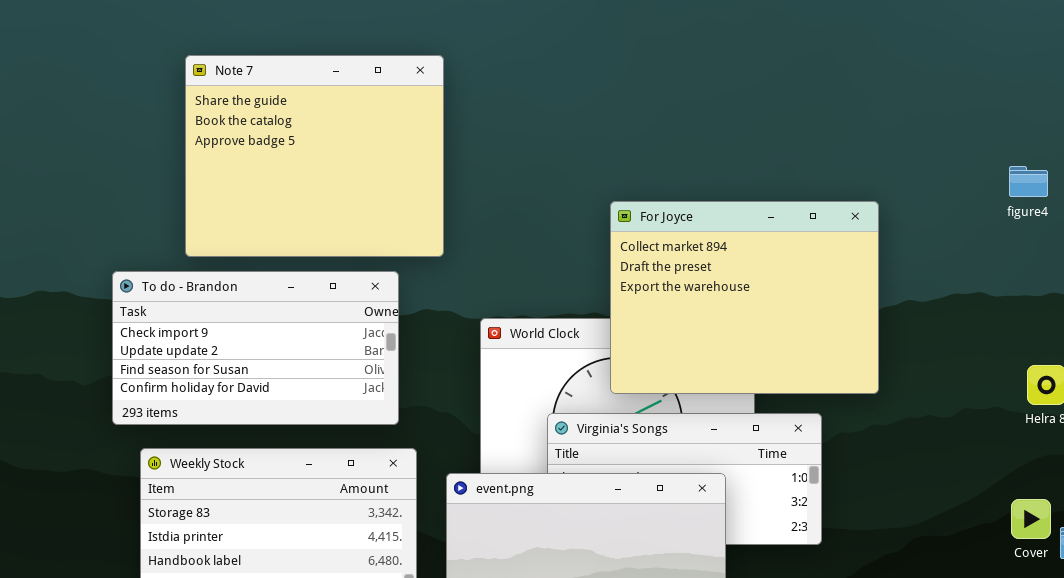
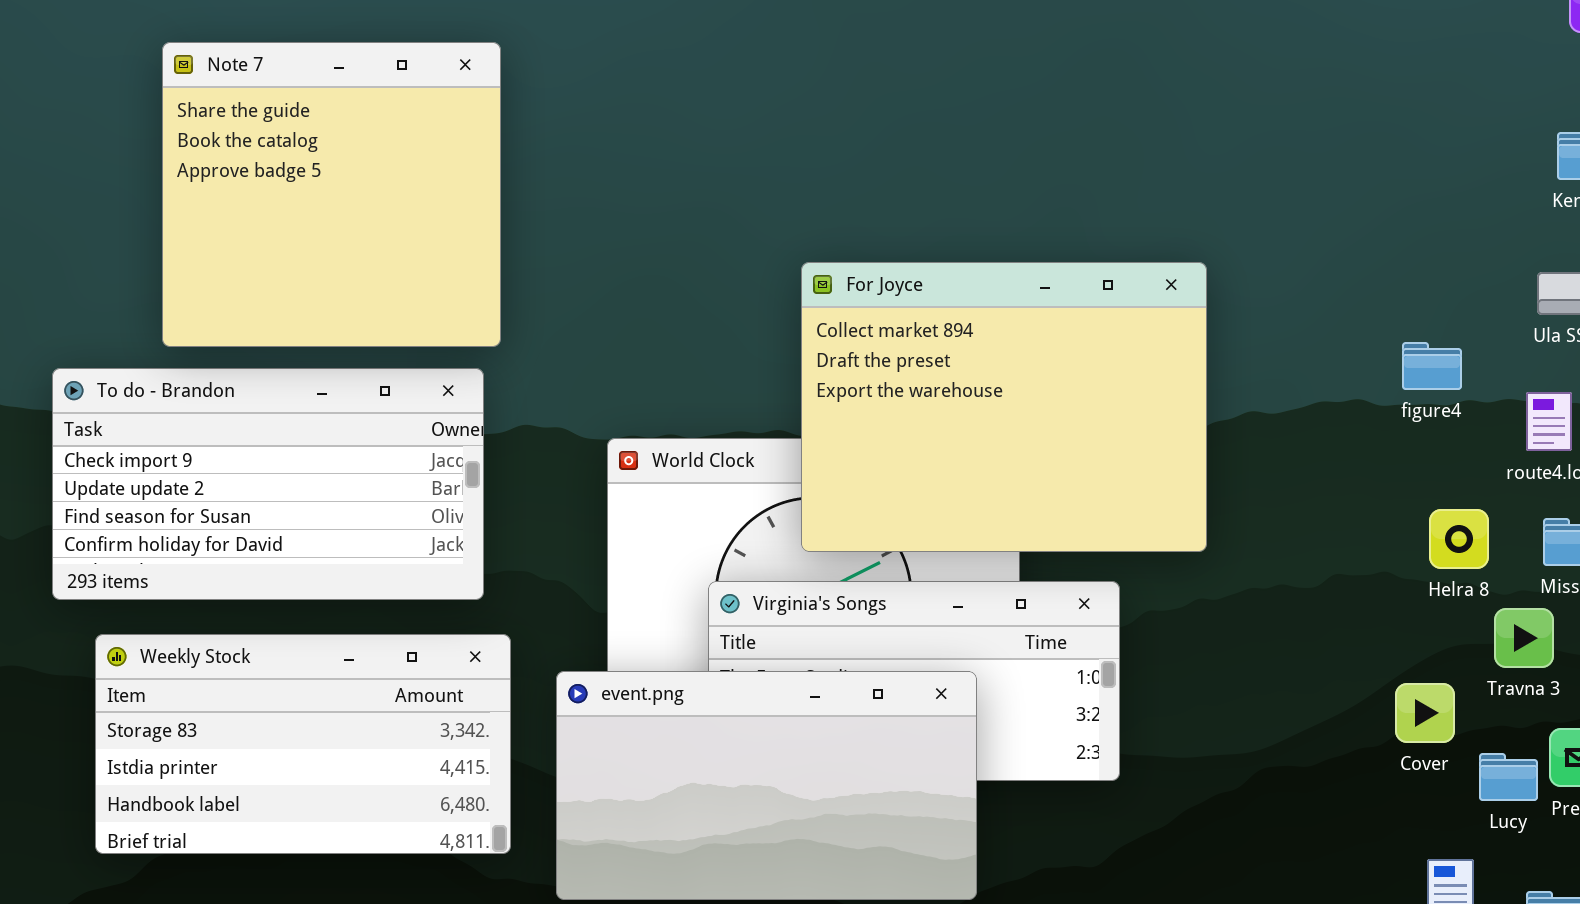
Note 7: [185,55,444,257] -> [162,42,501,347], resized
figure4: [1009,166,1048,197] -> [1402,342,1462,390], moved
Cover: [1011,499,1051,539] -> [1395,683,1455,743], moved

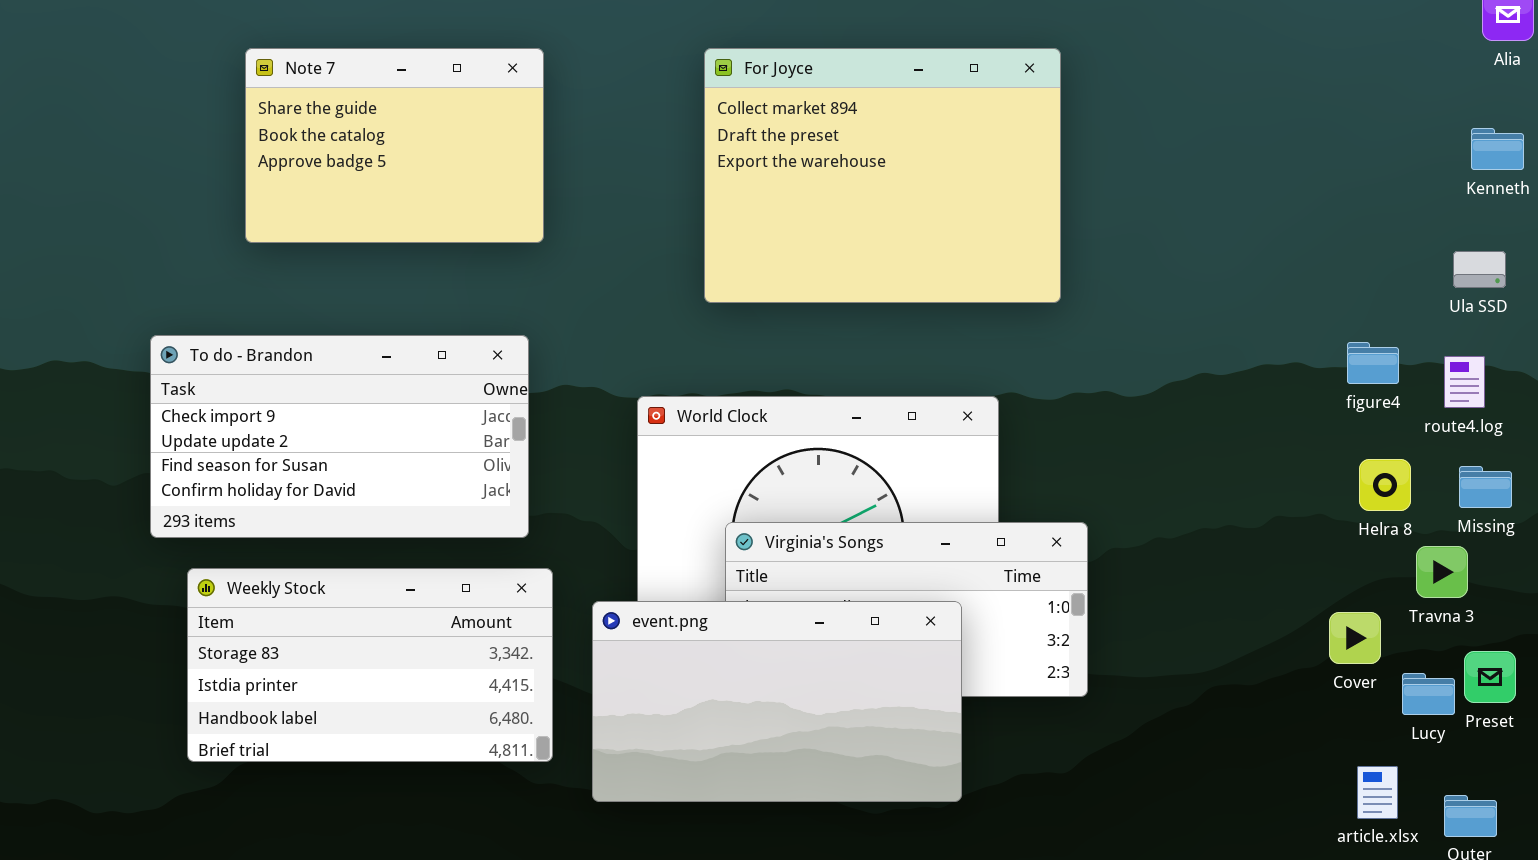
Note 7: [162,42,501,347] -> [245,48,544,243], resized
For Joyce: [801,262,1207,552] -> [704,48,1061,303], moved
figure4: [1402,342,1462,390] -> [1347,342,1399,384], moved

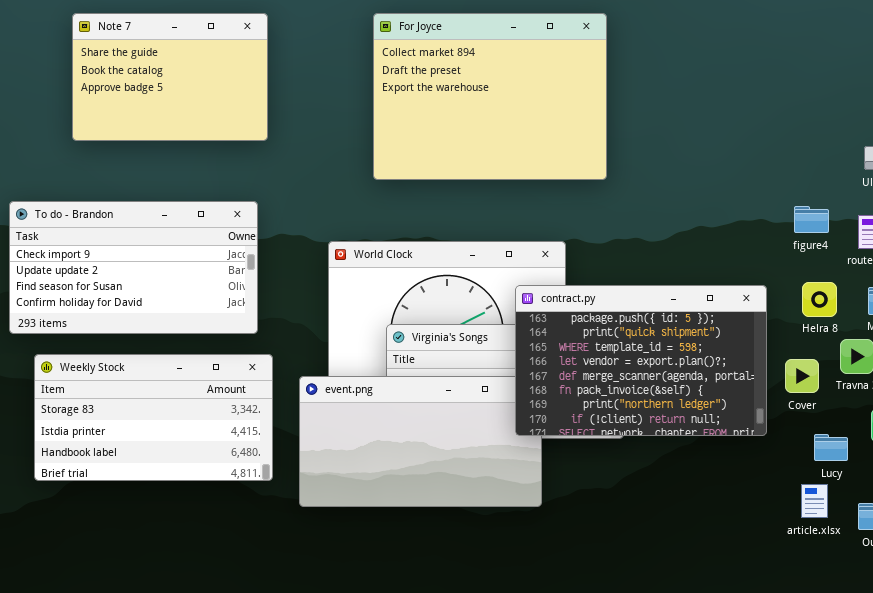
contract.py: none -> [515,285,767,436], opened
Cover: [1329,612,1381,664] -> [785,359,819,393], moved
Lucy: [1402,673,1455,715] -> [814,434,848,461], moved

